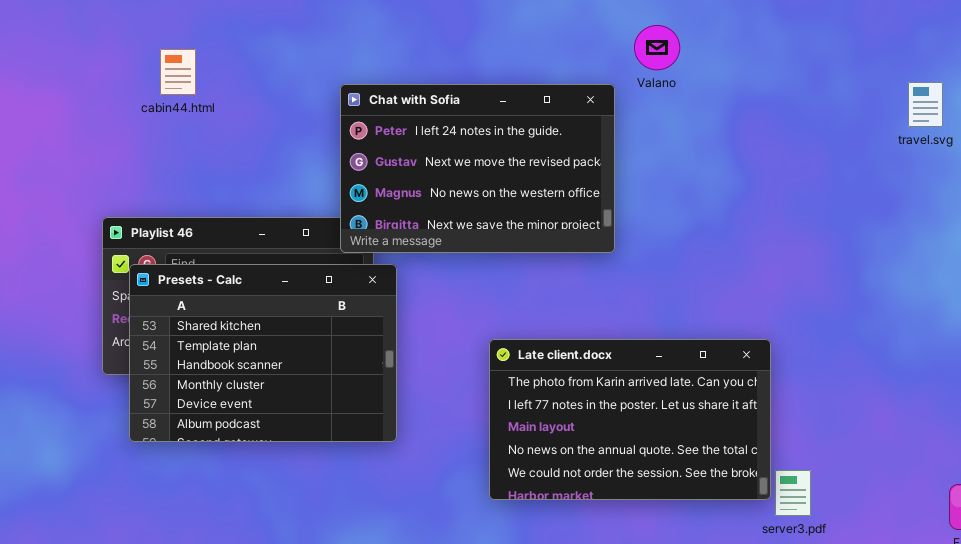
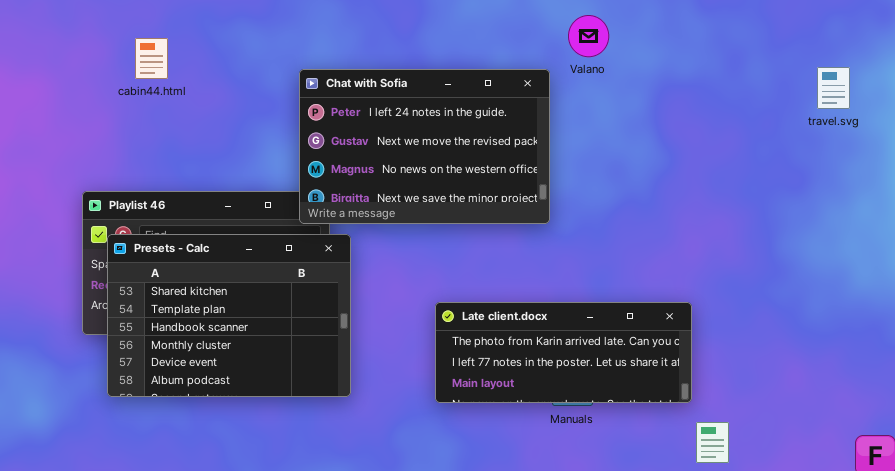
Late client.docx: [489,339,771,500] -> [435,302,692,403], resized

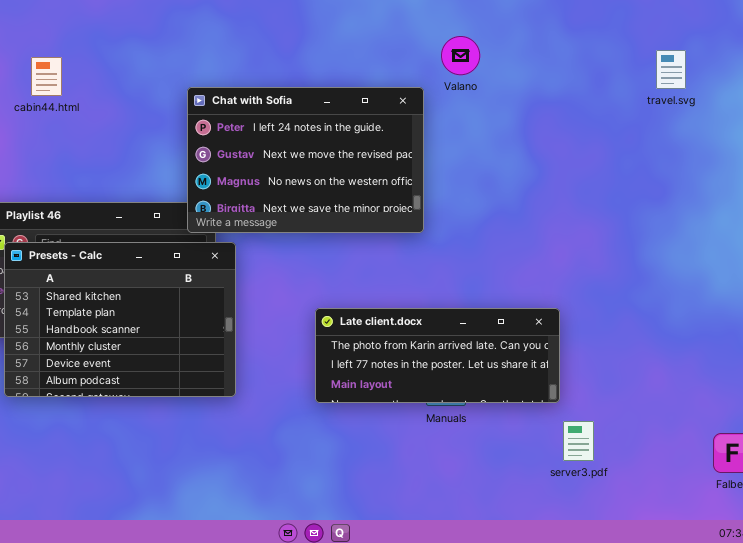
travel.svg: [817,67,850,109] -> [656,50,686,89], moved

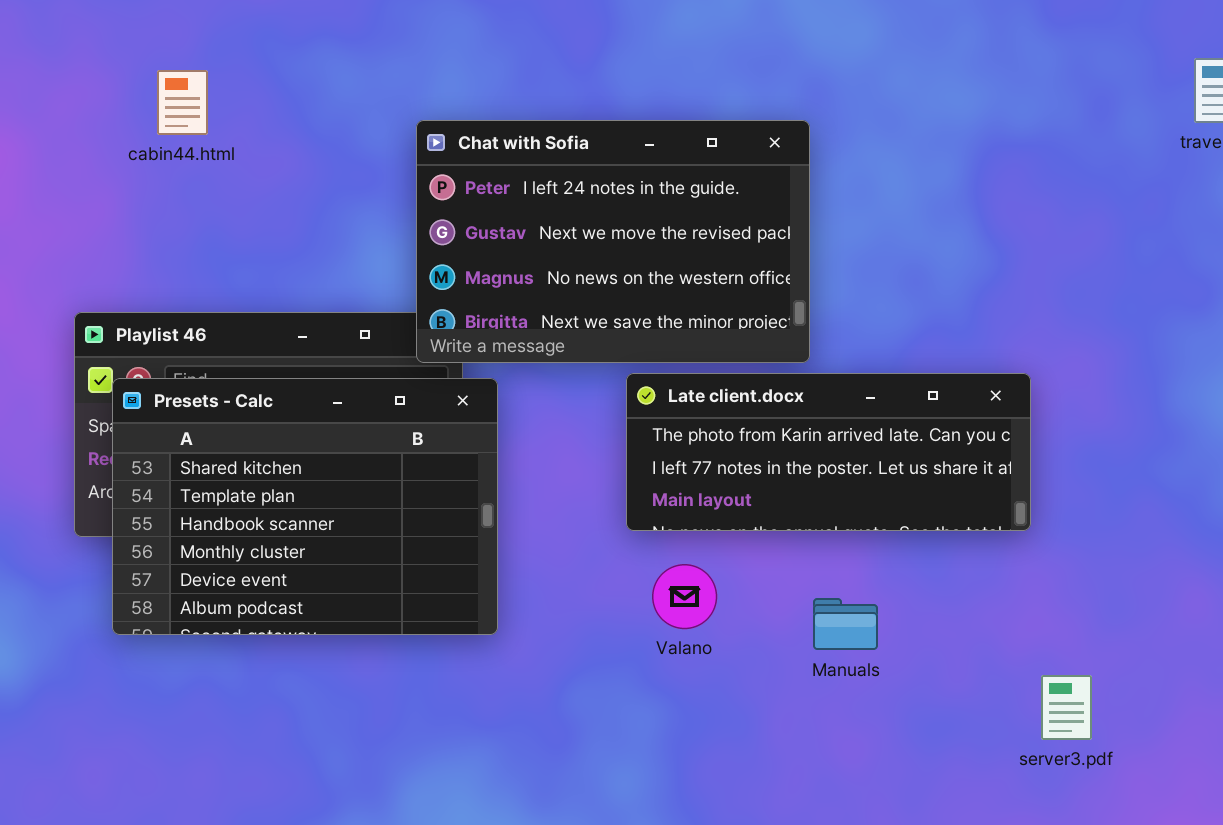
Valano: [441,36,480,75] -> [652,564,717,629], moved
Late client.docx: [315,308,560,403] -> [626,373,1031,531], moved

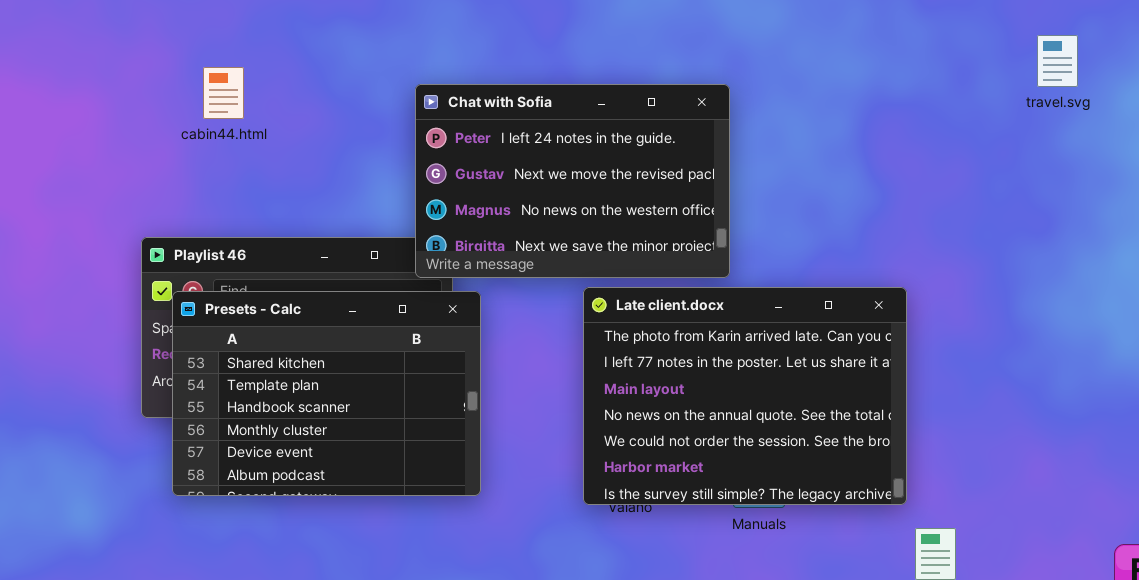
cabin44.html: [157,70,208,135] -> [203,67,244,119], moved
Late client.docx: [626,373,1031,531] -> [583,287,907,505], resized

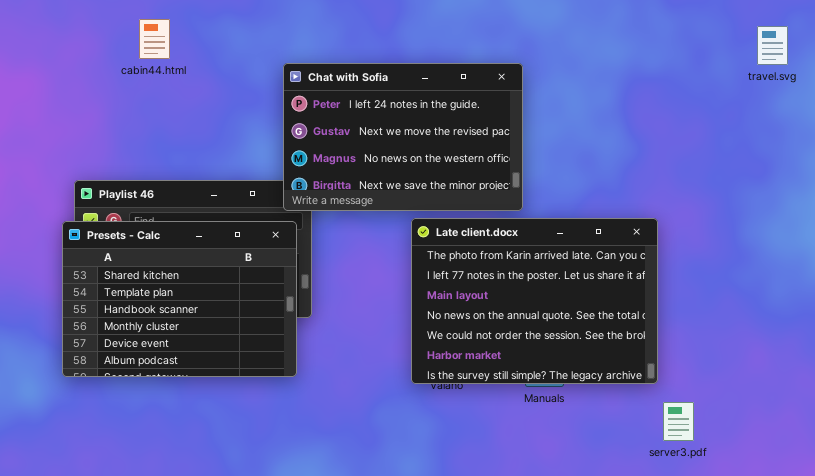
cabin44.html: [203,67,244,119] -> [139,19,170,59], moved
Presets - Calc: [172,291,481,496] -> [62,221,297,377], moved

